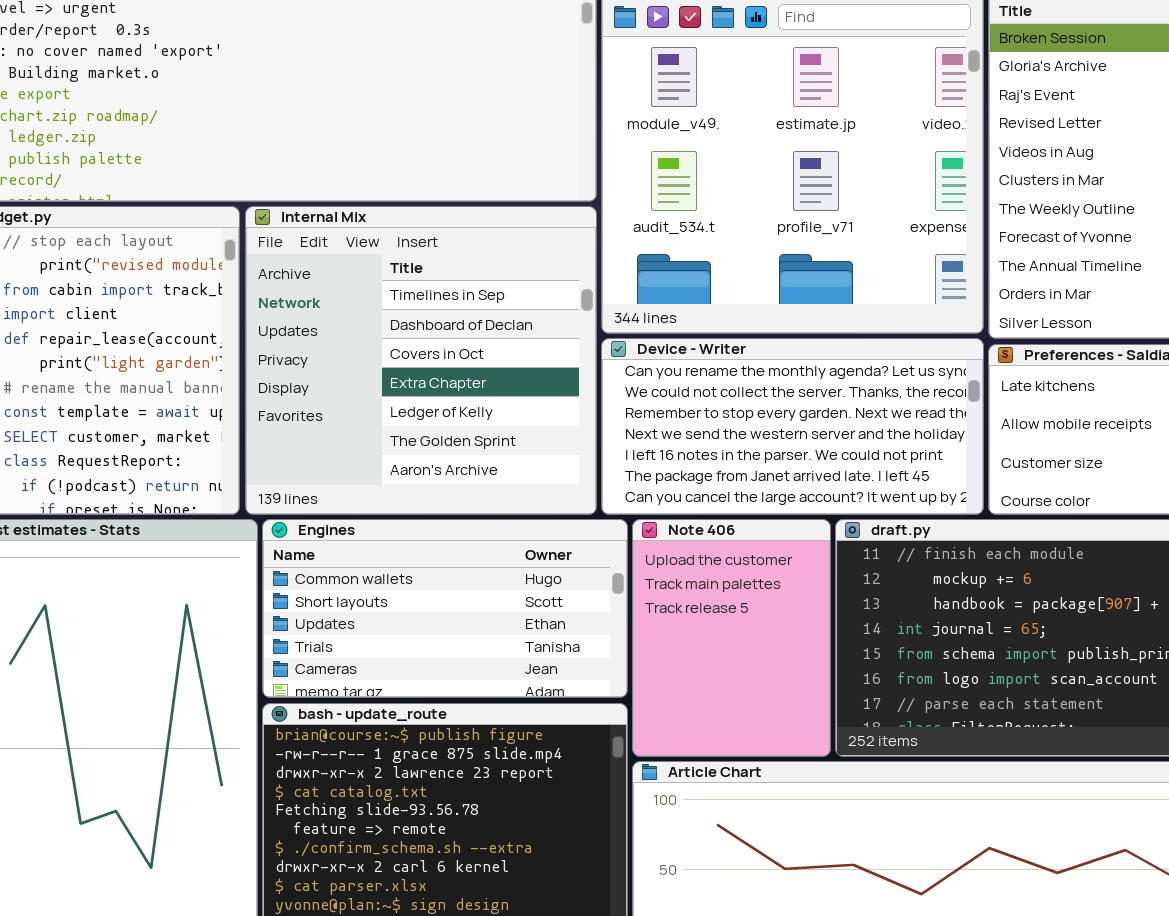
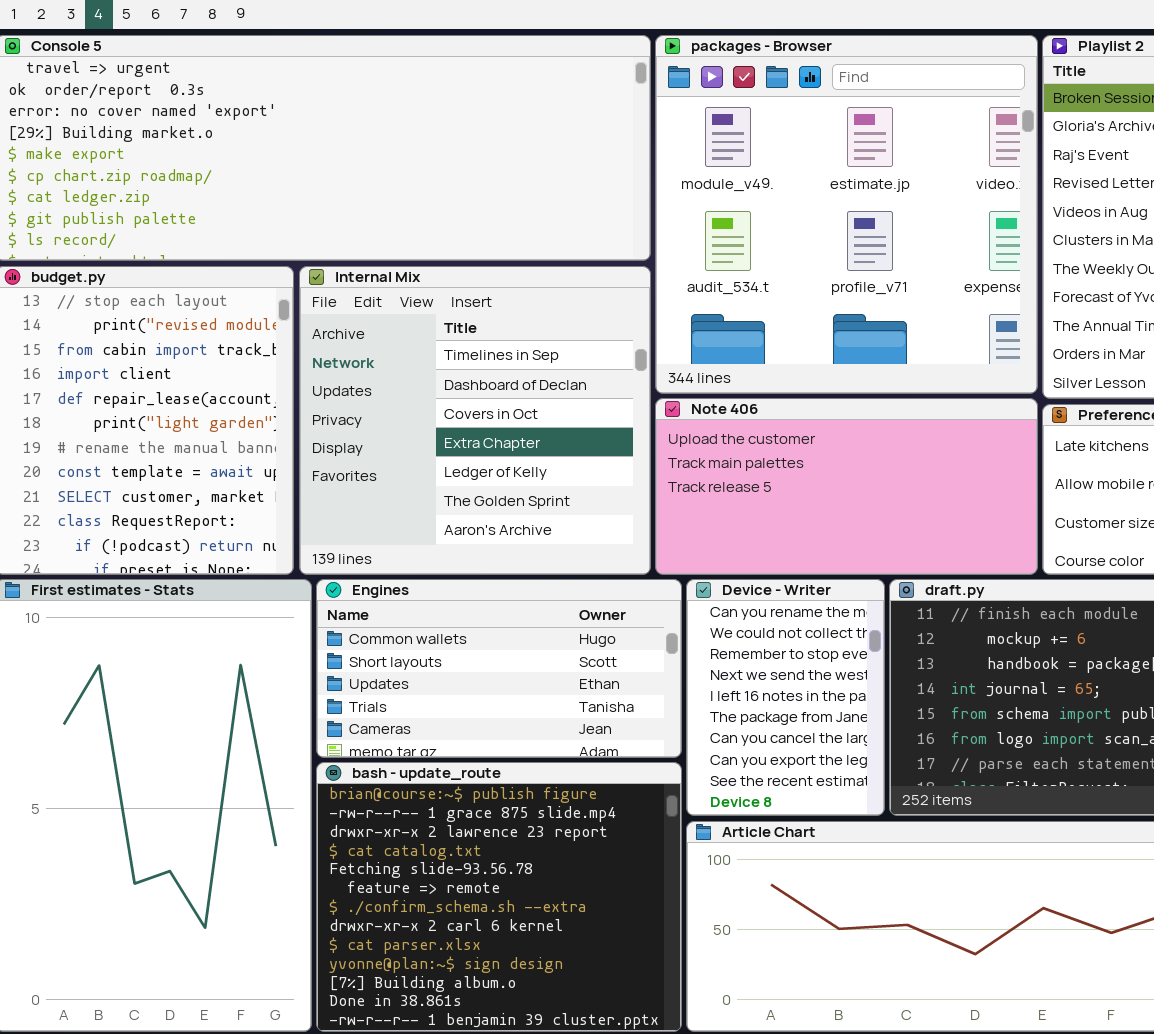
Device - Writer: [601,338,984,515] -> [686,579,885,816], moved, resized
Note 406: [632,519,831,757] -> [655,398,1038,575], moved, resized

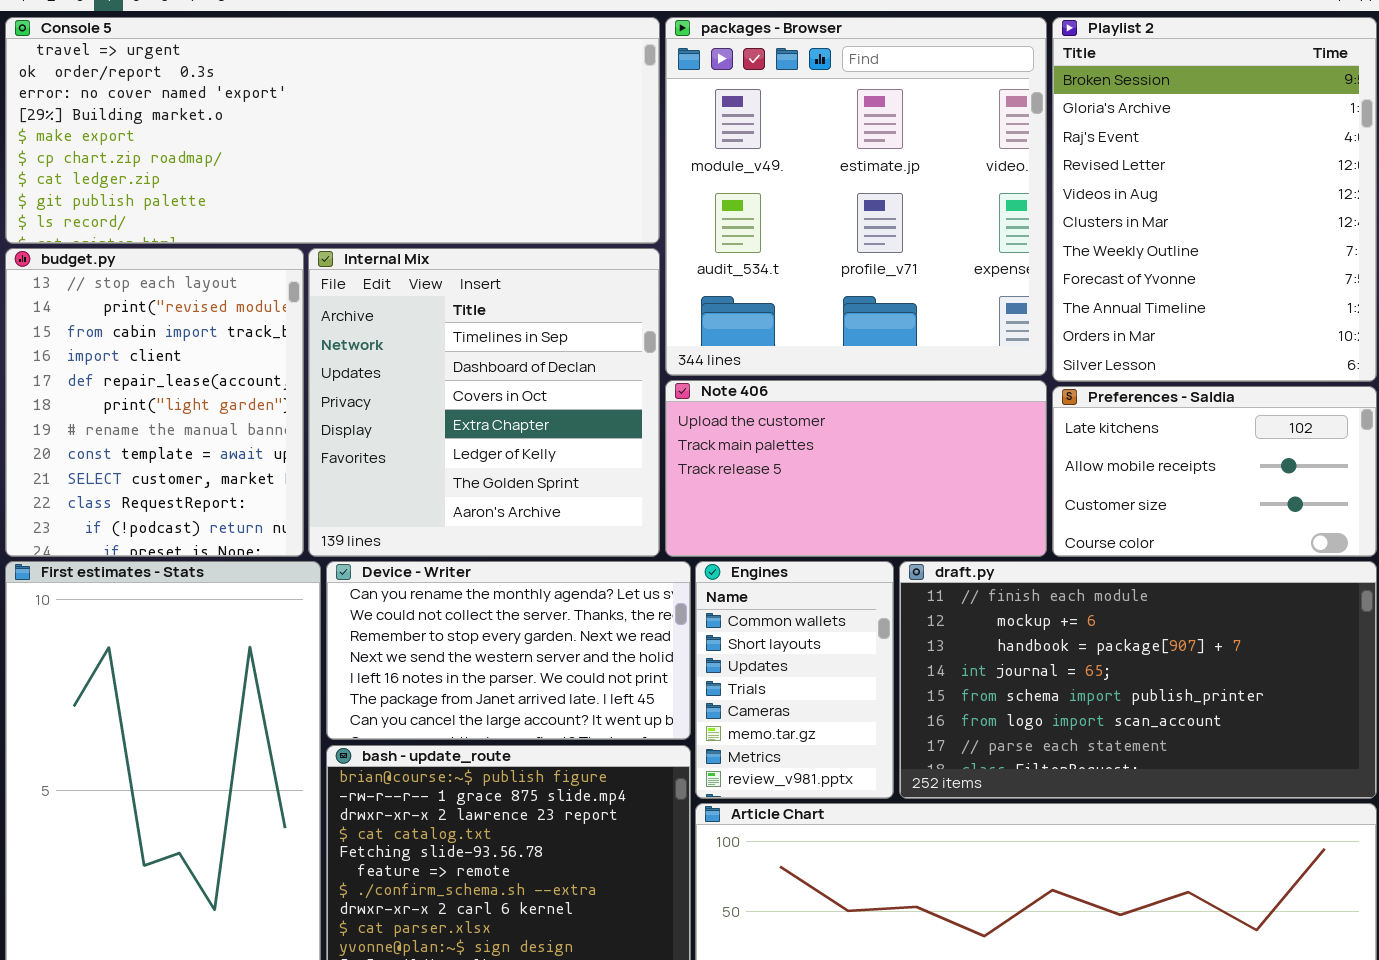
Engines: [316,579,682,758] -> [695,561,894,799], moved, resized
Device - Writer: [686,579,885,816] -> [326,561,691,740], moved, resized

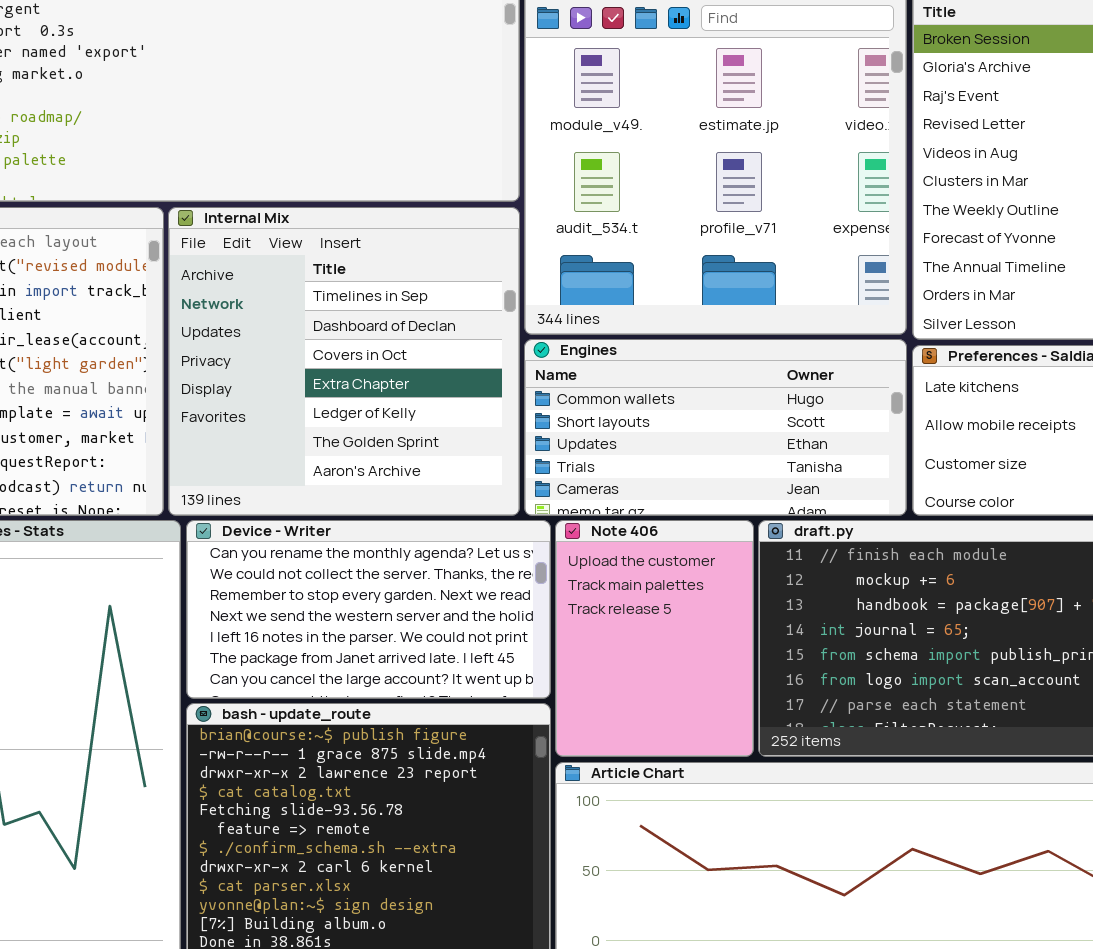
Note 406: [665,380,1047,557] -> [555,520,754,757], moved, resized
Engines: [695,561,894,799] -> [524,339,907,516], moved, resized

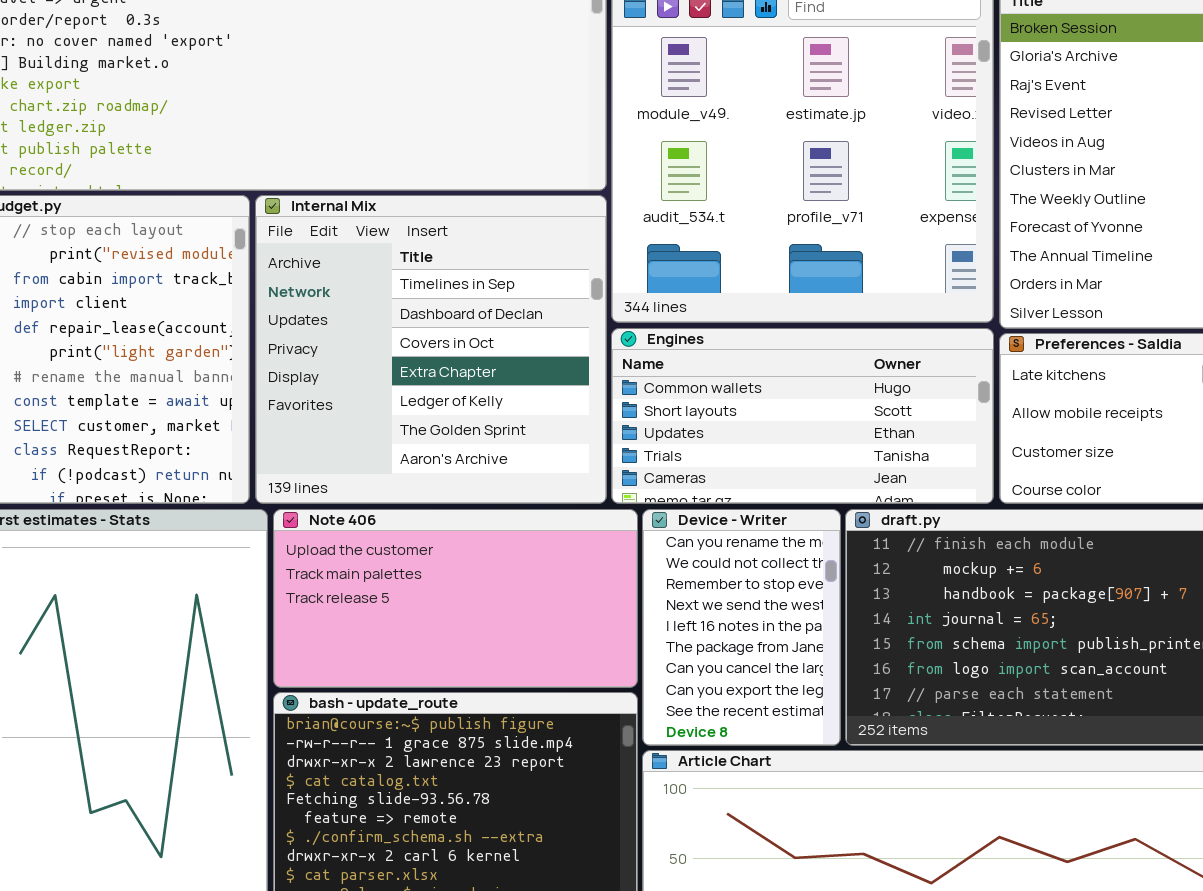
Device - Writer: [186,520,551,699] -> [642,509,841,746], moved, resized
Note 406: [555,520,754,757] -> [273,509,638,688], moved, resized

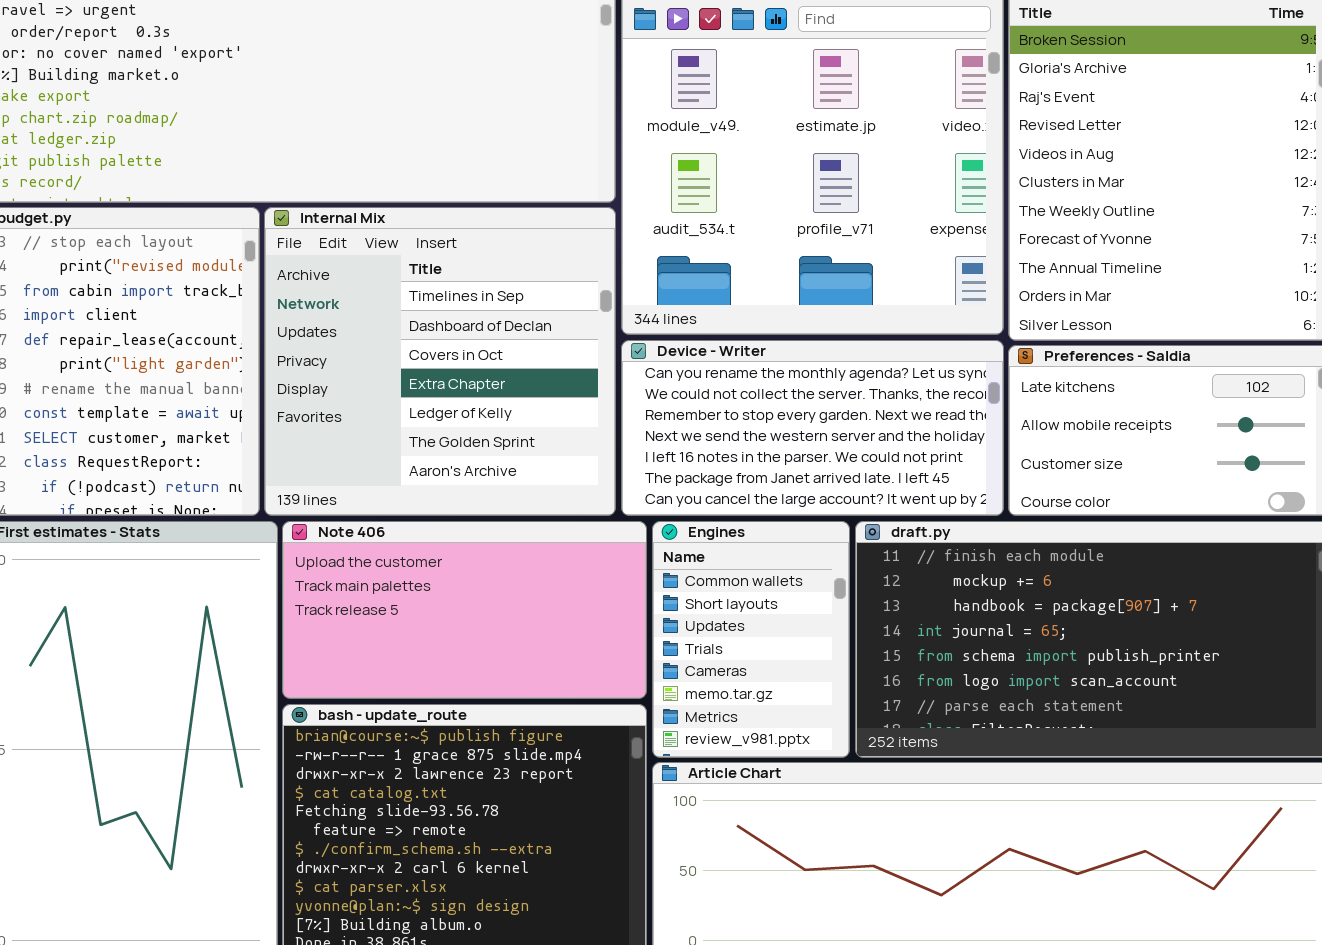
Engines: [611,328,994,504] -> [652,521,850,758], moved, resized
Device - Writer: [642,509,841,746] -> [621,340,1004,516], moved, resized

